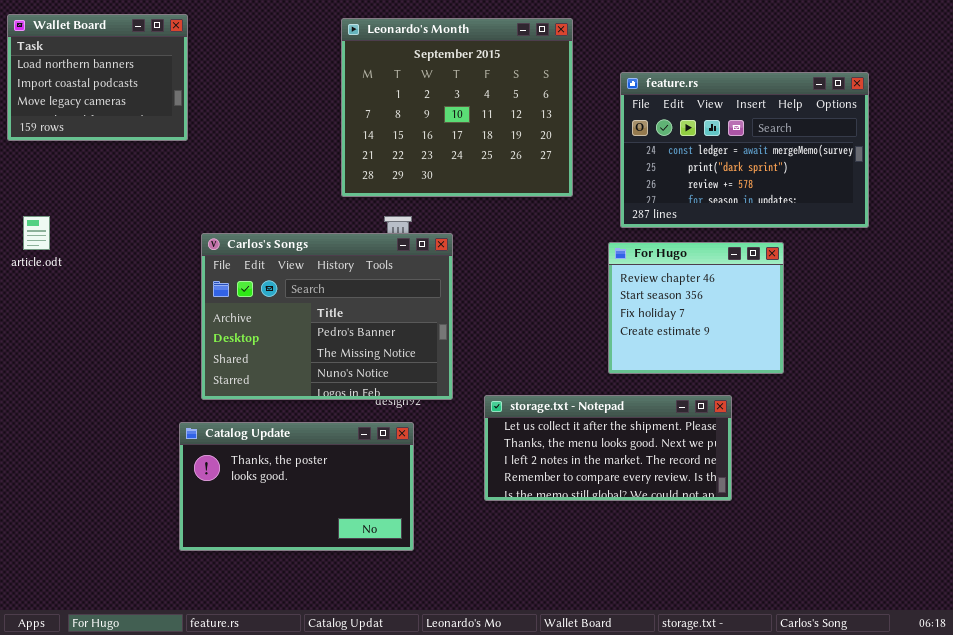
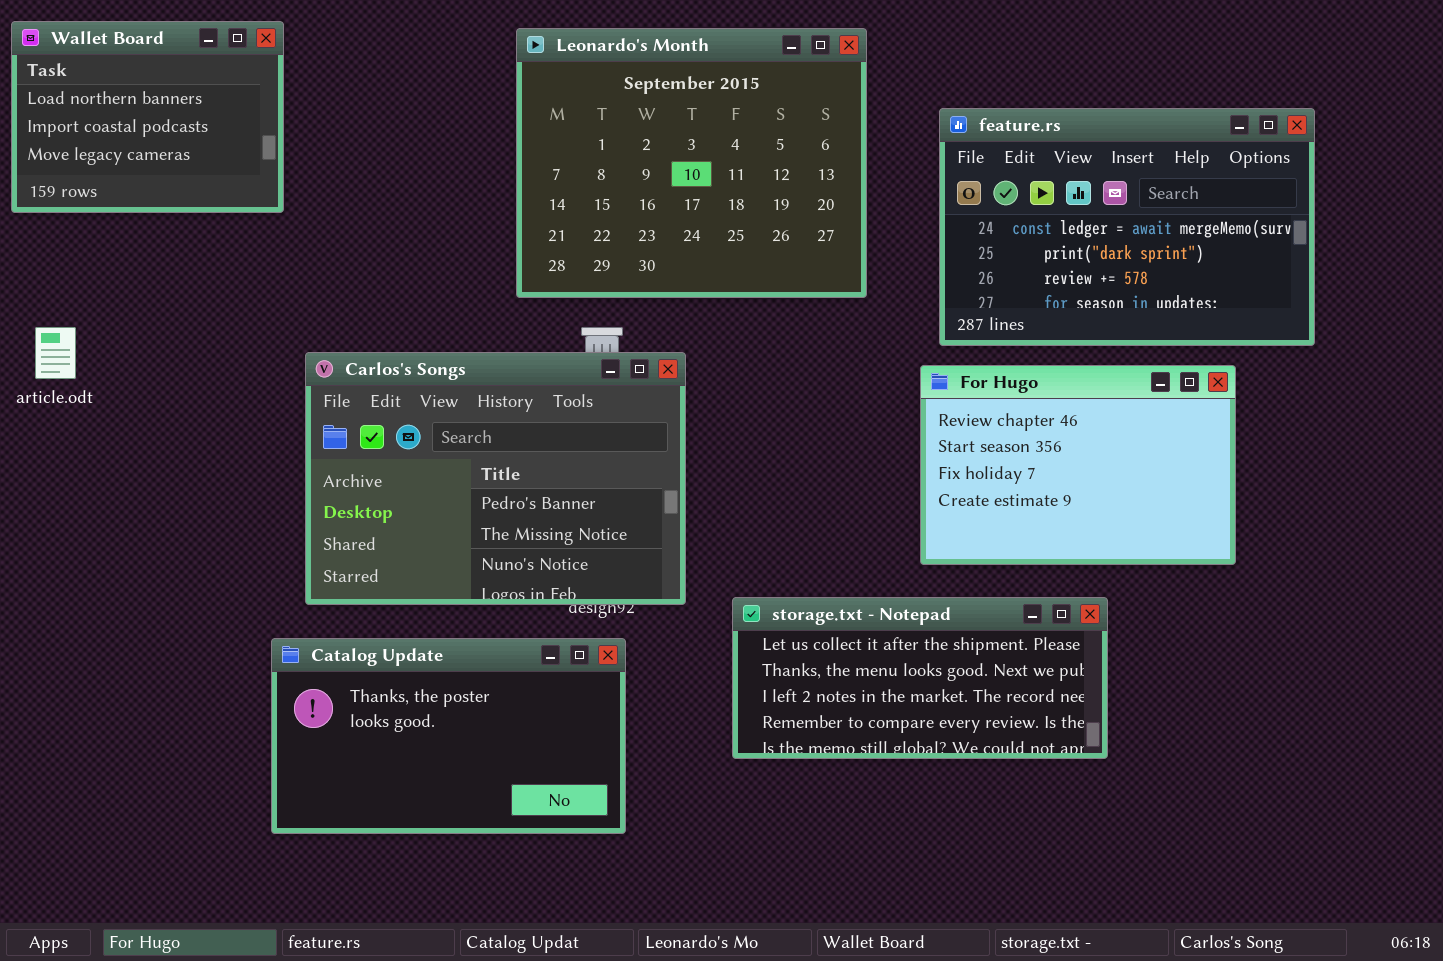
For Hugo: [608,242,784,374] -> [920,365,1236,565], resized

